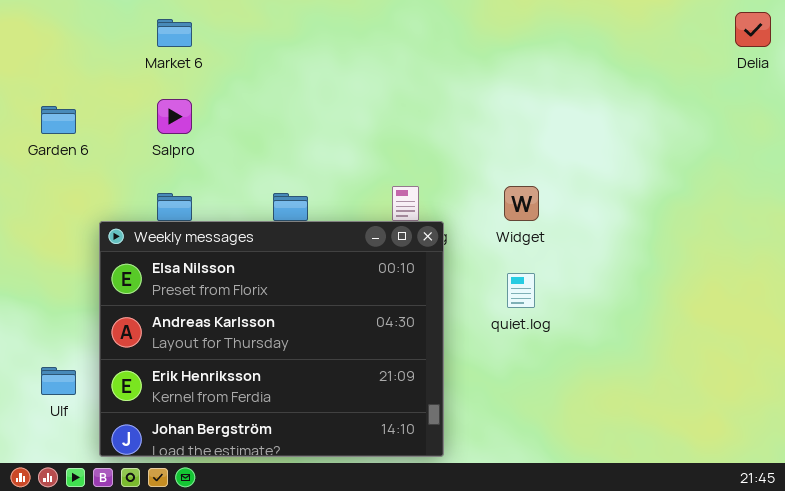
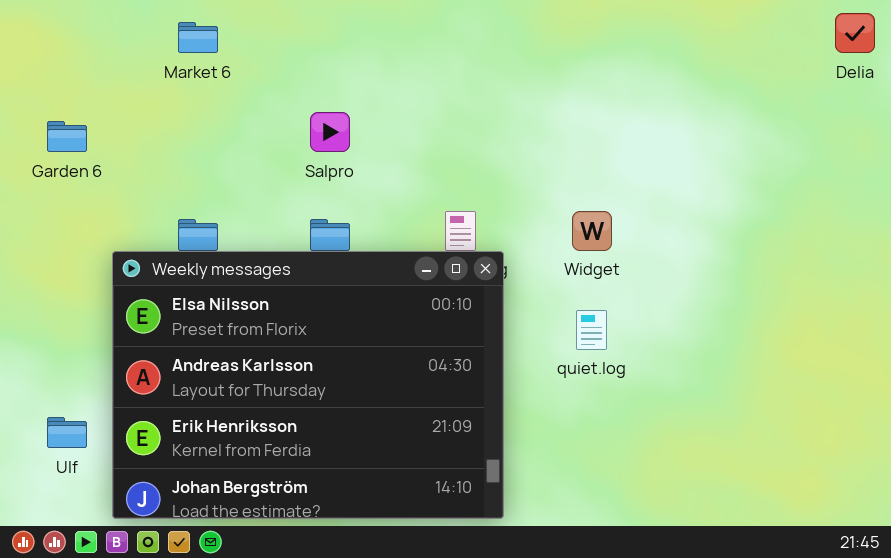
Salpro: [157,99,192,134] -> [310,112,350,152], moved

